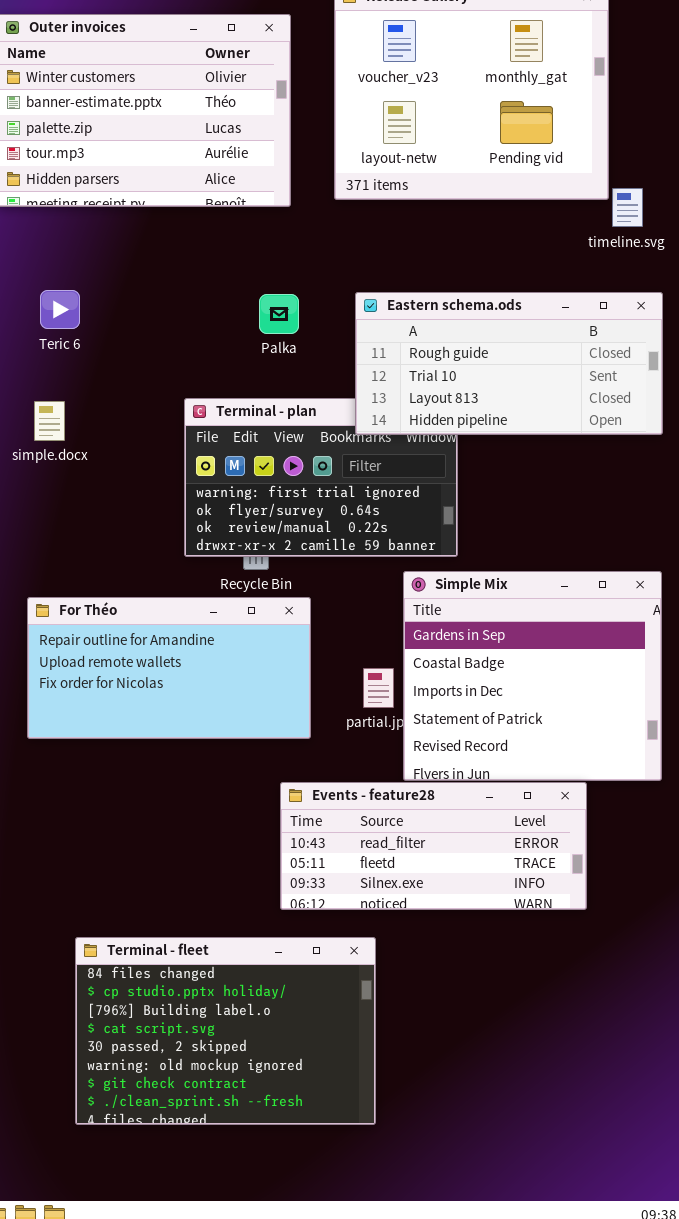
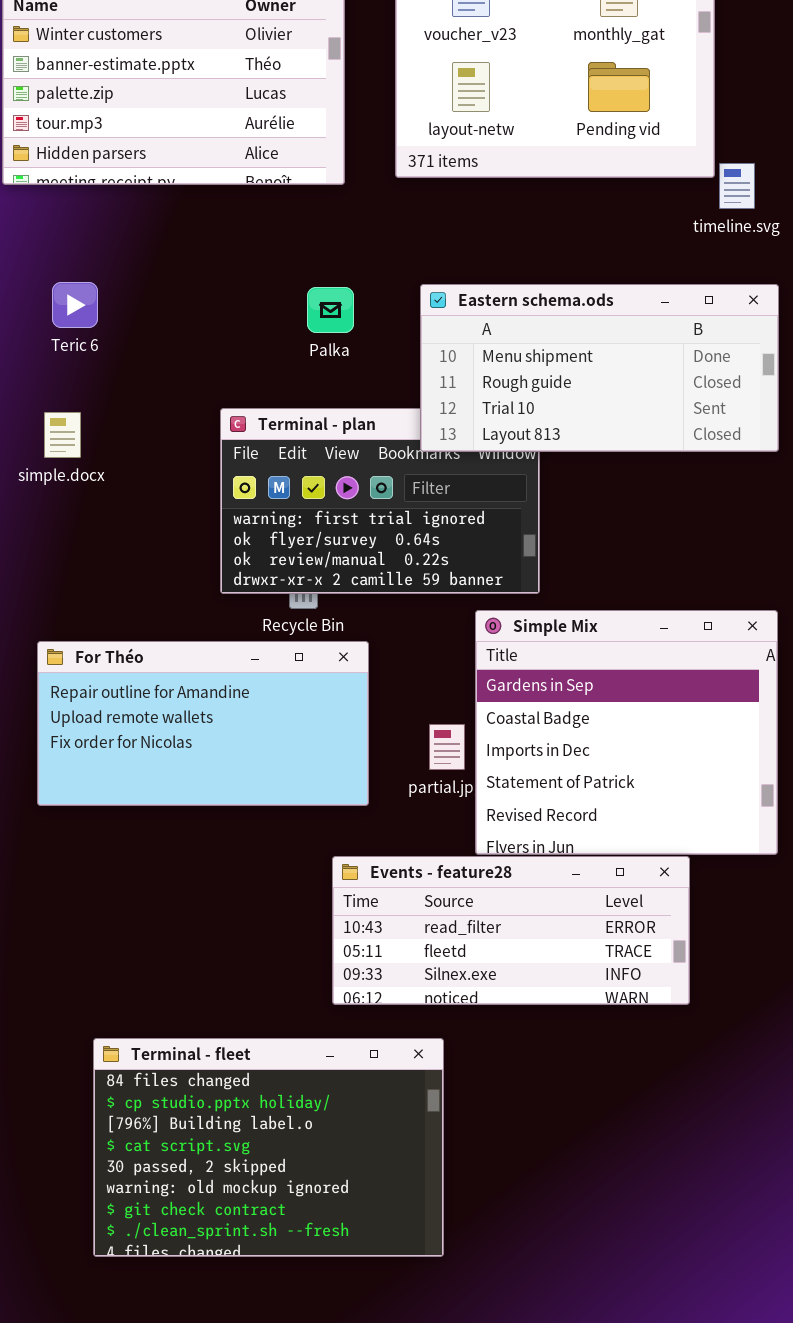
Eastern schema.ods: [355,292,663,435] -> [420,284,779,452], scrolled up 1 row

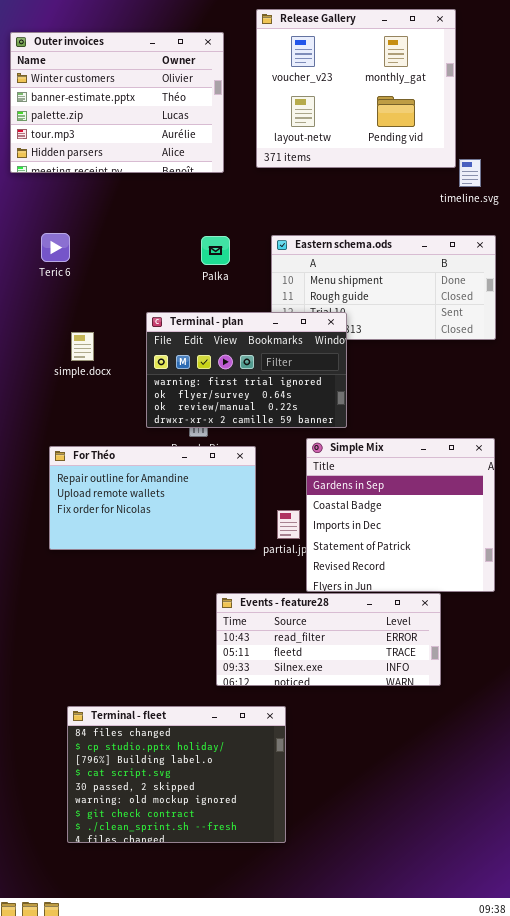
Terminal - plan: [220,408,540,594] -> [146,312,347,428], raised
simple.docx: [44,412,81,458] -> [71,332,94,361], moved
For Théo: [37,641,369,806] -> [49,446,256,550], moved

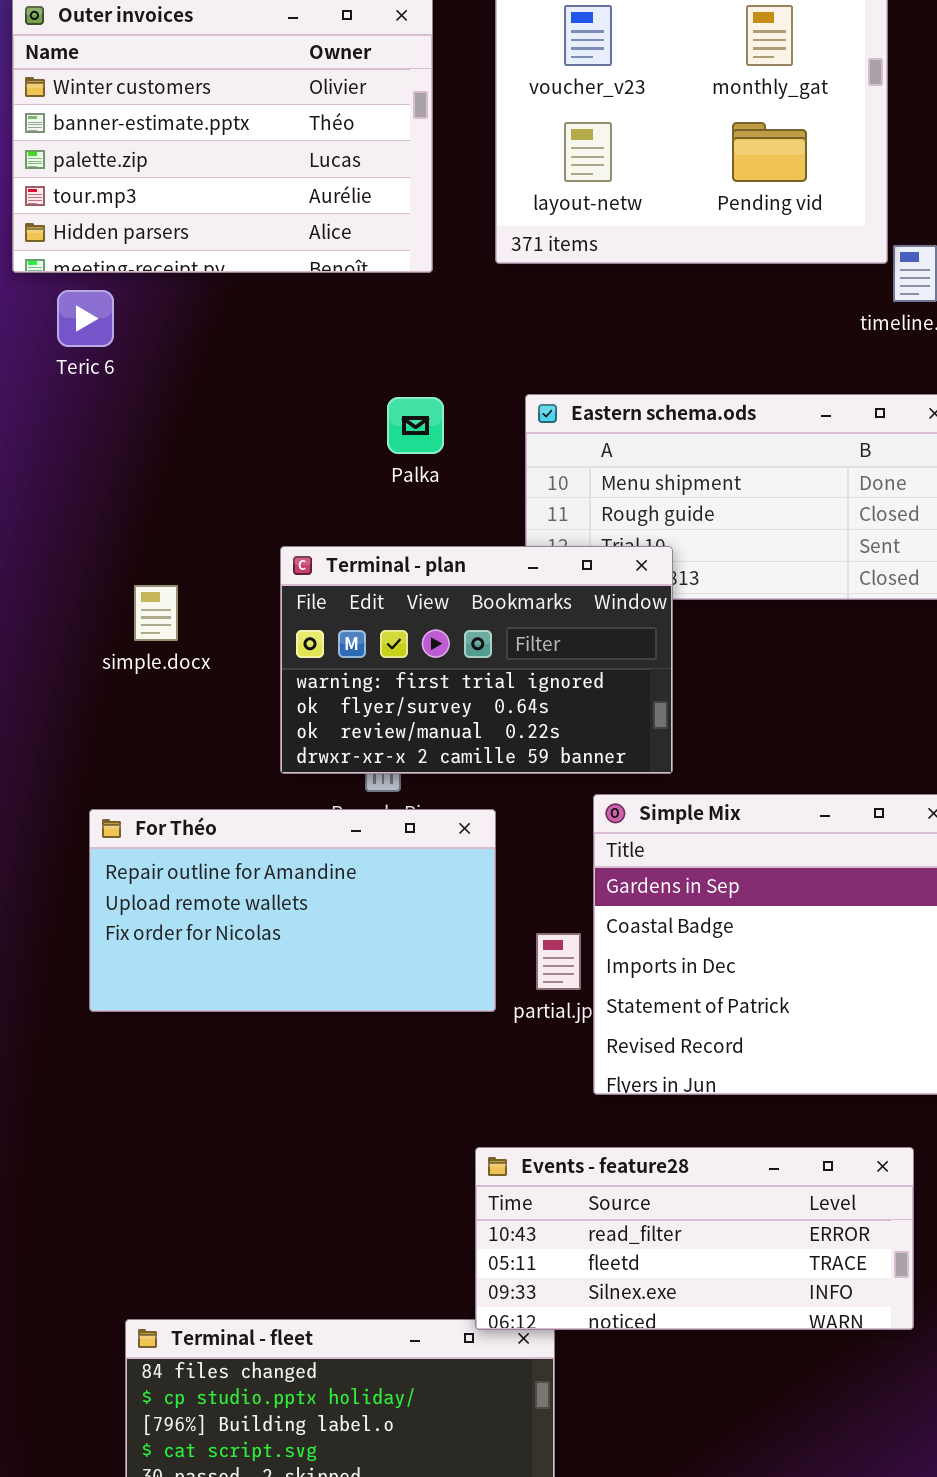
Teric 6: [41,233,70,262] -> [57,290,114,347], moved
Events - feature28: [216,593,441,686] -> [475,1147,914,1330], moved

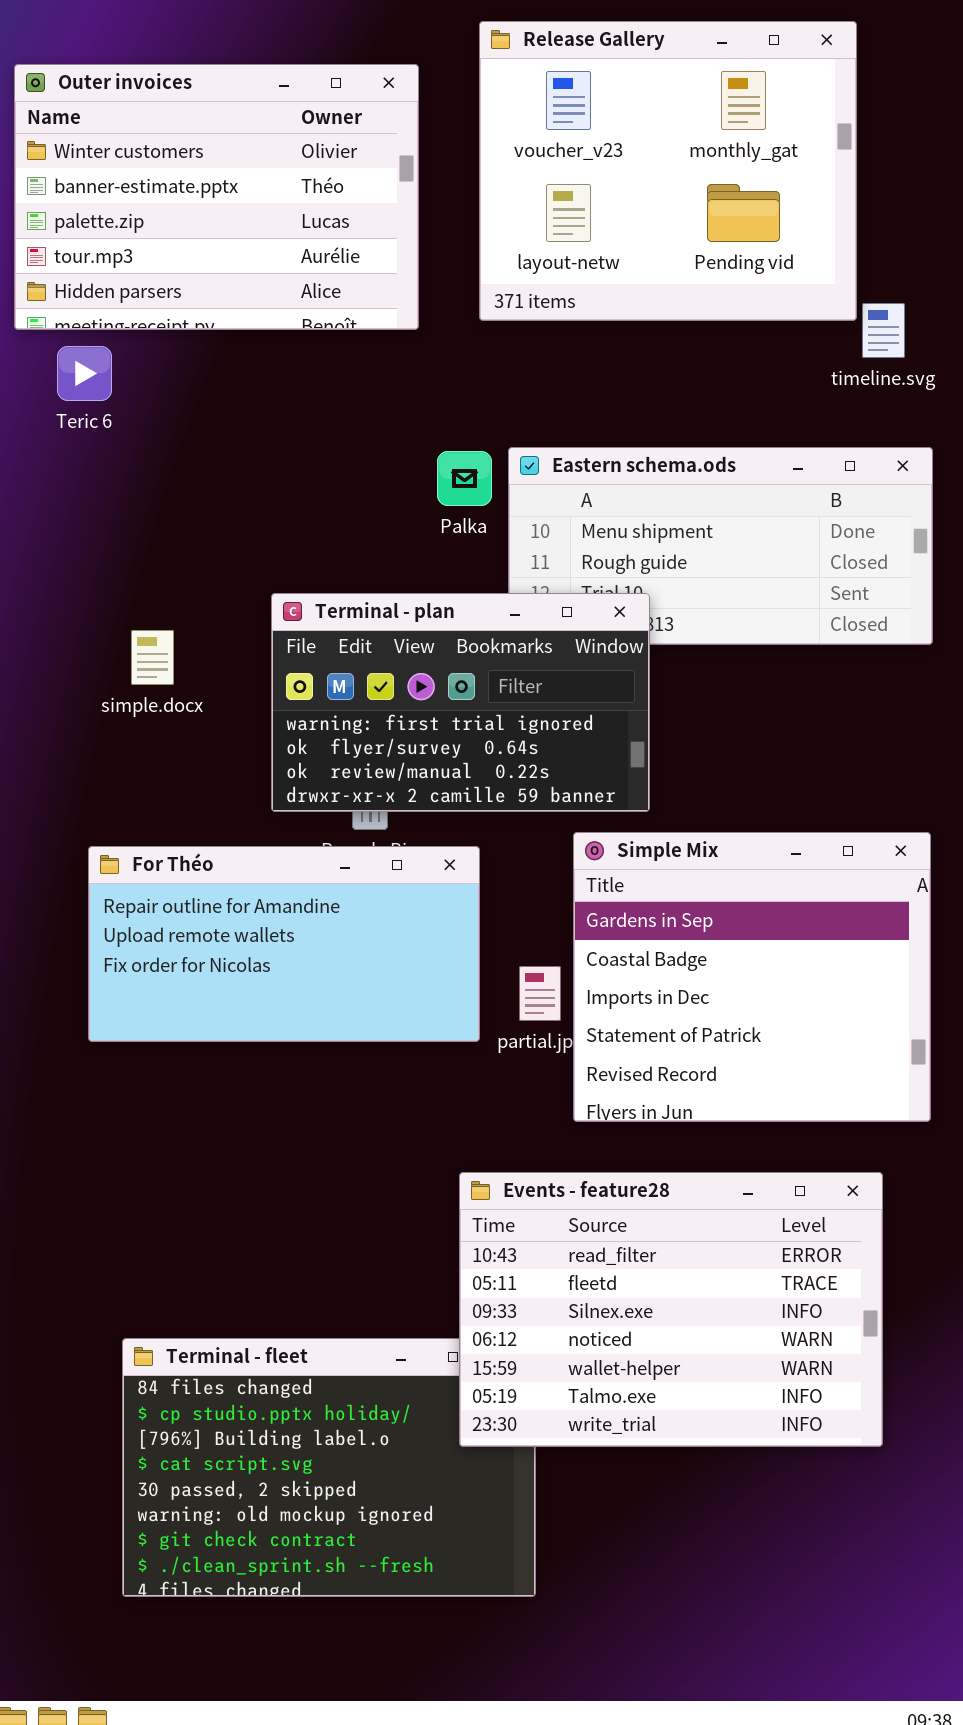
Palka: [387,397,444,454] -> [437,451,492,506], moved
Events - feature28: [475,1147,914,1330] -> [459,1172,883,1447], resized

